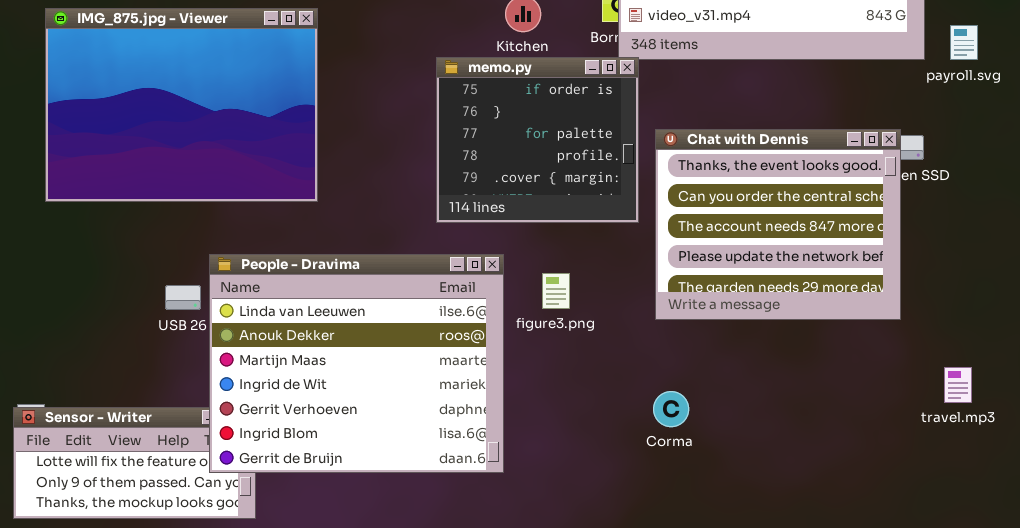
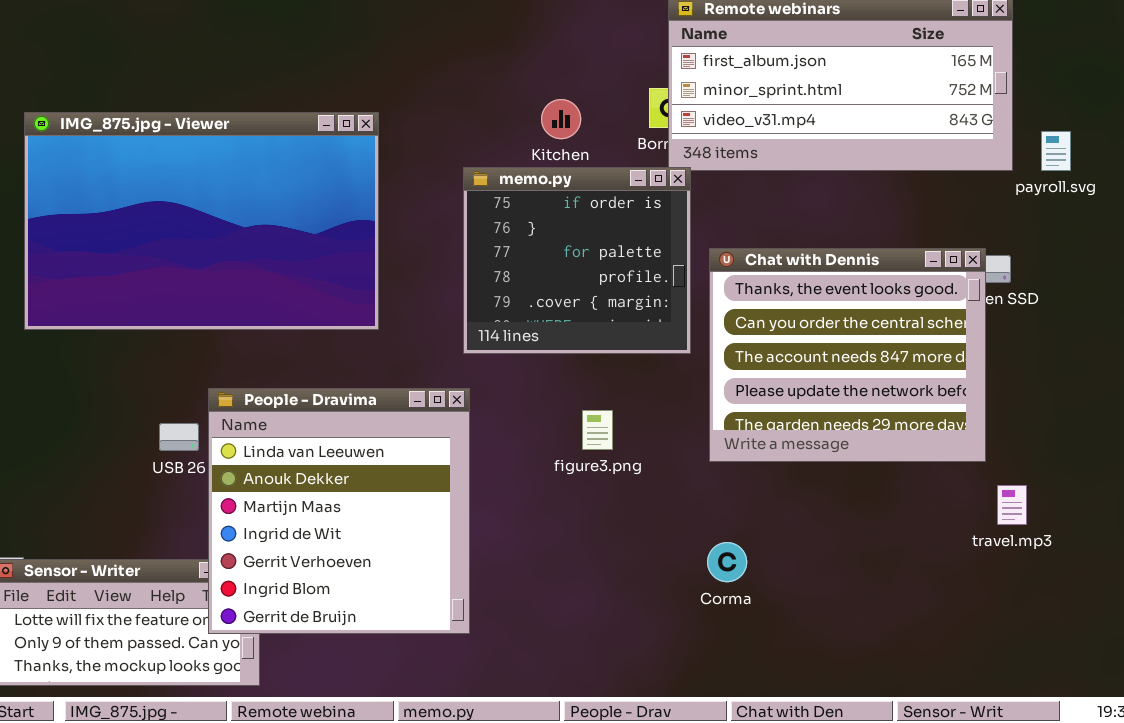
IMG_875.jpg - Viewer: [45,8,318,202] -> [24,112,379,330], resized
People - Dravima: [209,254,504,473] -> [208,388,470,634], resized
travel.mp3: [944,367,972,403] -> [997,485,1027,525], moved

